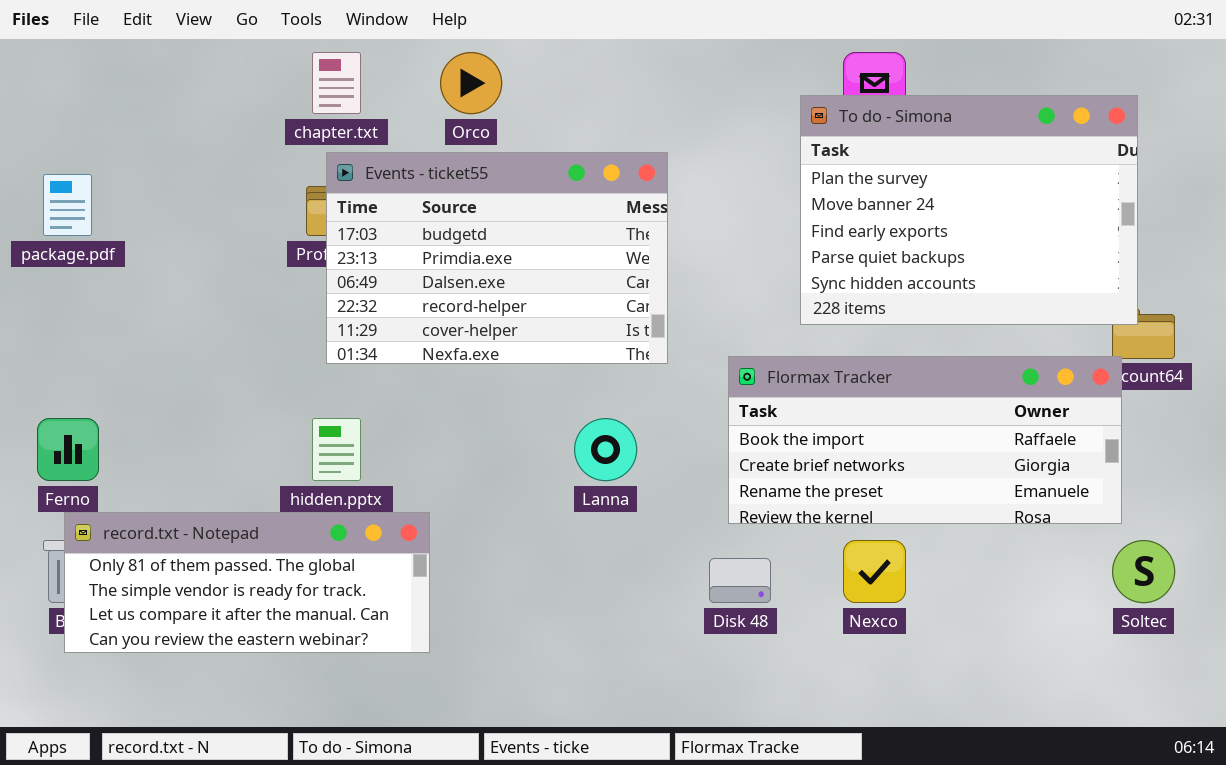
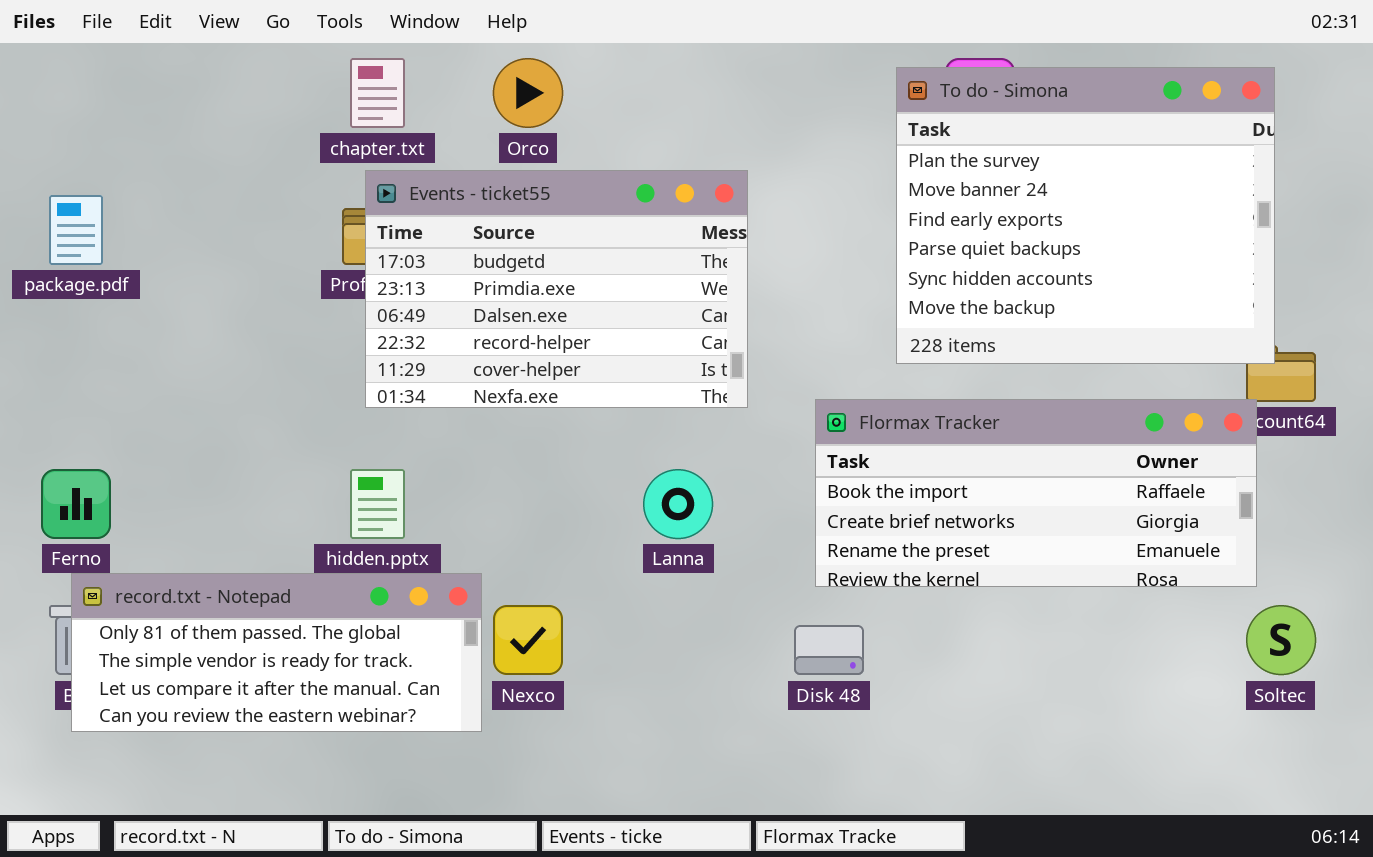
To do - Simona: [800,95,1138,325] -> [896,67,1275,364], resized
Nexco: [843,540,906,603] -> [493,605,563,675], moved

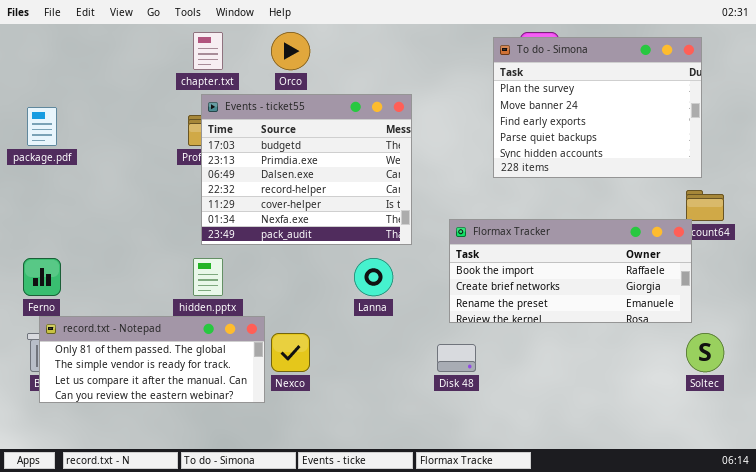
To do - Simona: [896,67,1275,364] -> [493,37,702,178], resized
Events - ticket55: [365,170,748,408] -> [201,94,412,245], resized

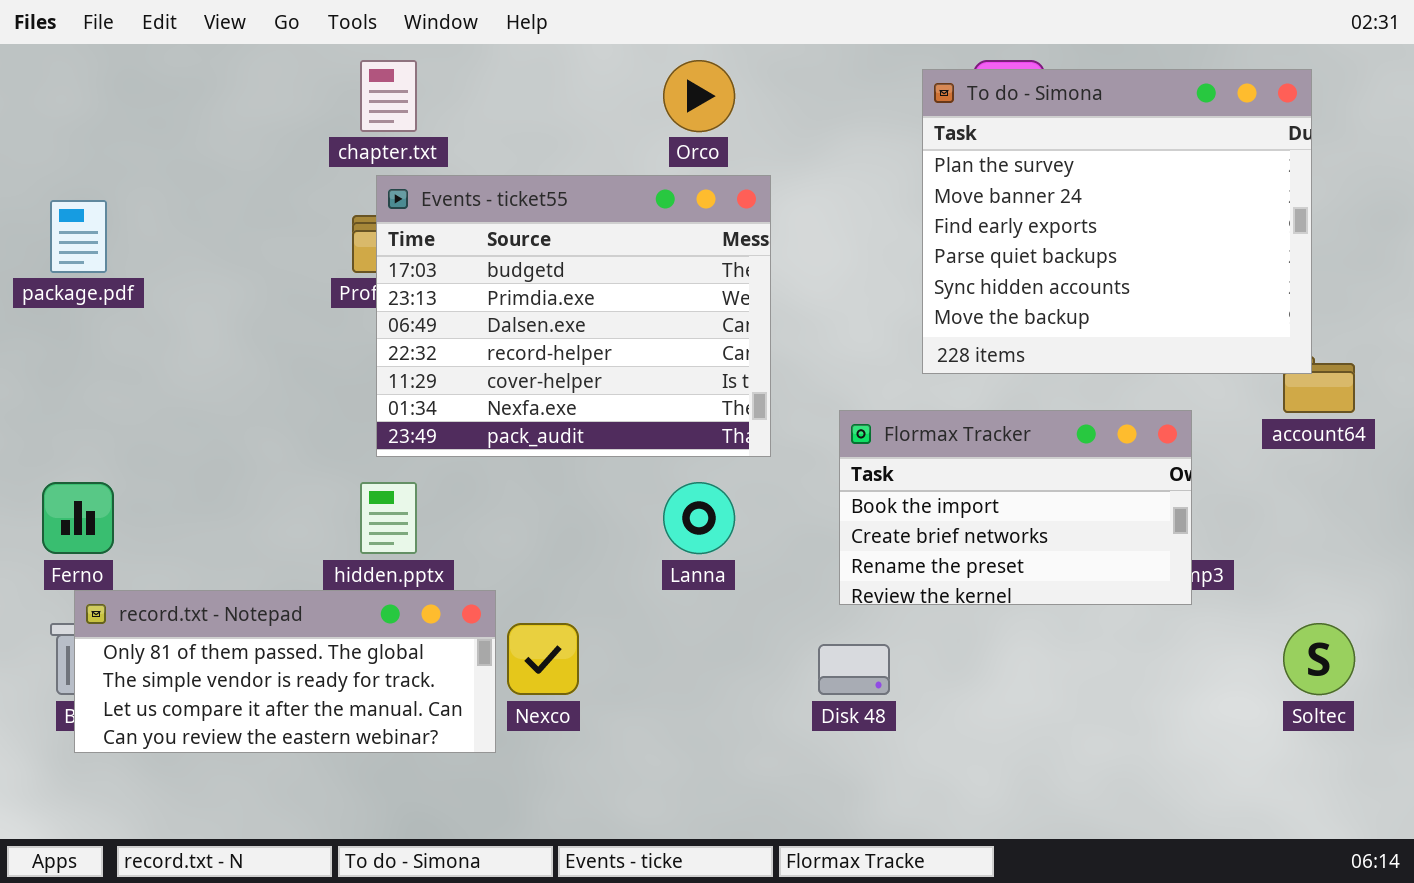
Orco: [271,32,310,70] -> [663,60,735,132], moved
To do - Simona: [493,37,702,178] -> [922,69,1312,374], resized
Flormax Tracker: [449,219,692,323] -> [839,410,1192,605], resized

